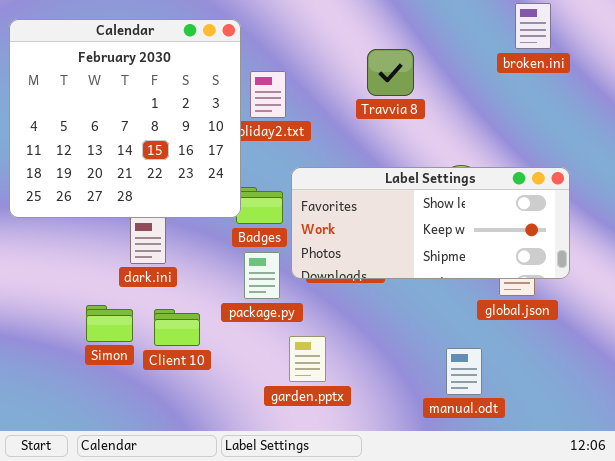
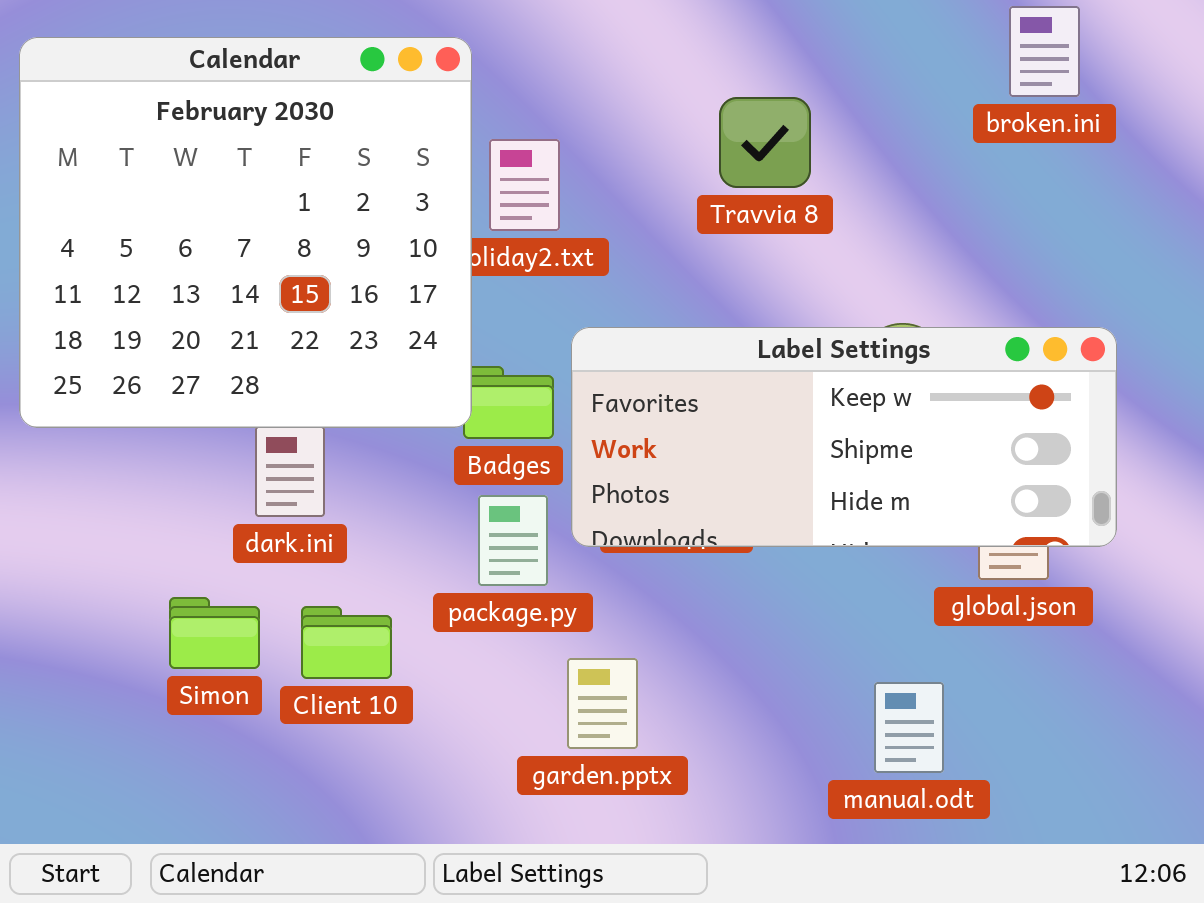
Label Settings: [291,167,570,279] -> [571,327,1117,547], scrolled down 1 row

